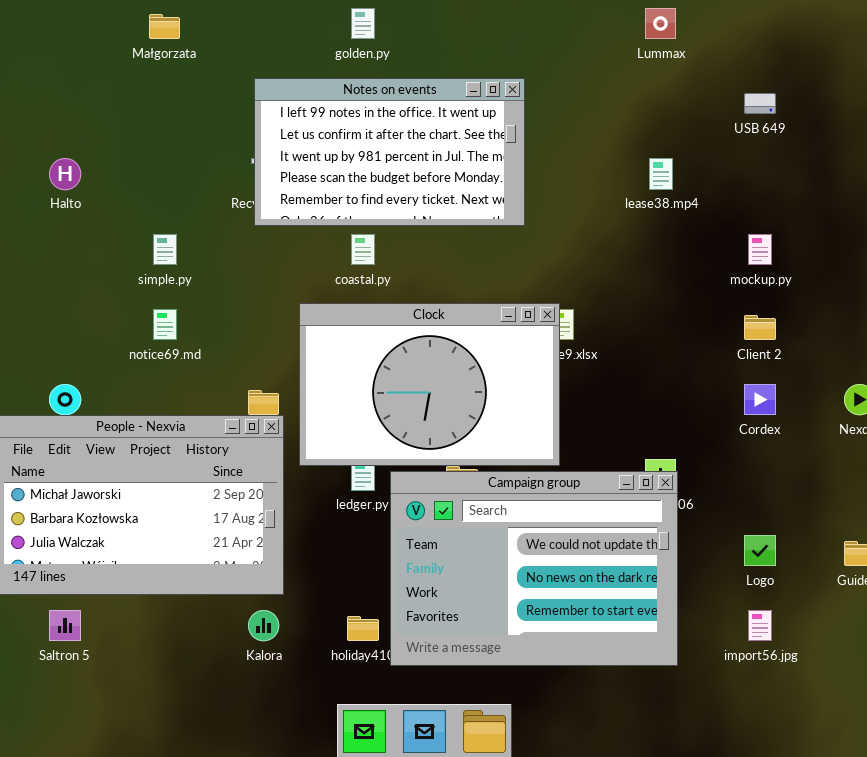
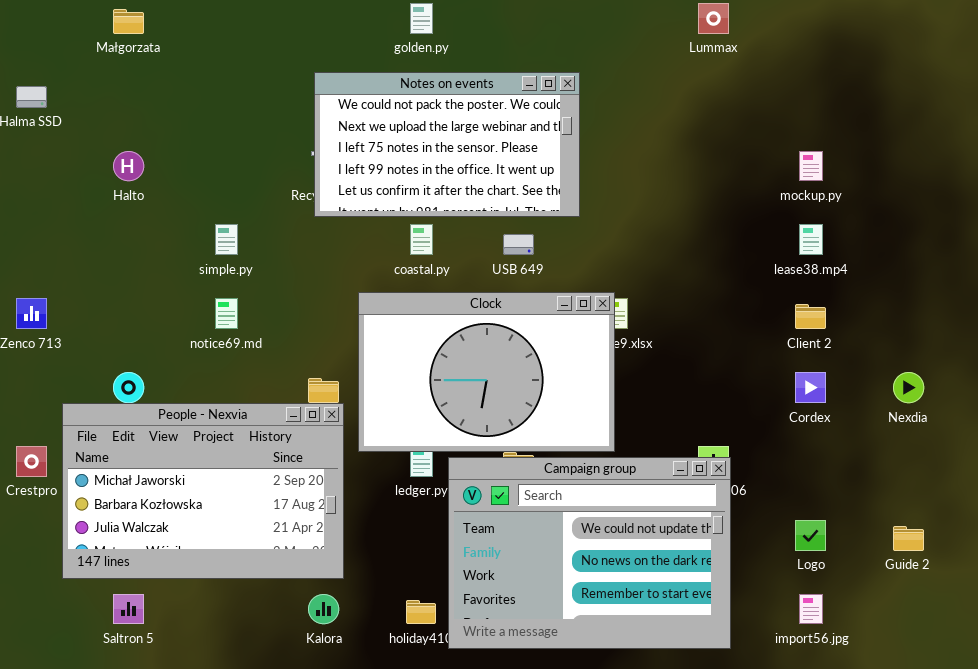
Małgorzata: [149,14,180,39] -> [113,9,144,34], moved
Notes on events: [254,78,525,226] -> [314,72,580,217], scrolled up 3 rows
USB 649: [744,93,776,114] -> [503,234,534,255], moved
lease38.mp4: [649,158,673,190] -> [799,224,823,255], moved
mockup.py: [748,234,772,265] -> [799,151,823,181], moved

